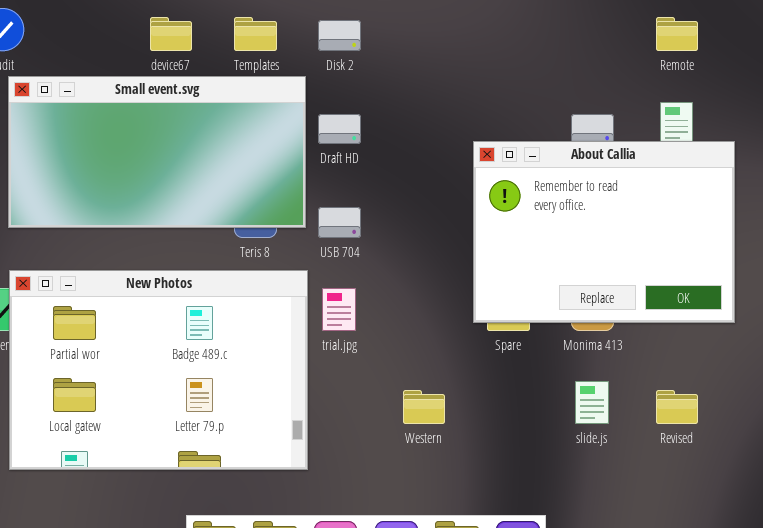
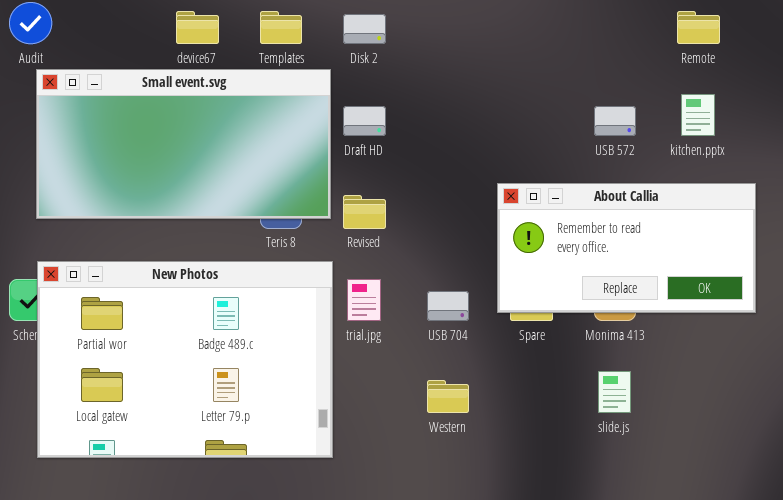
About Callia: [473,141,735,323] -> [497,183,756,313], resized
USB 704: [318,207,361,238] -> [427,291,469,321], moved
Revised: [656,390,698,424] -> [343,195,386,229], moved

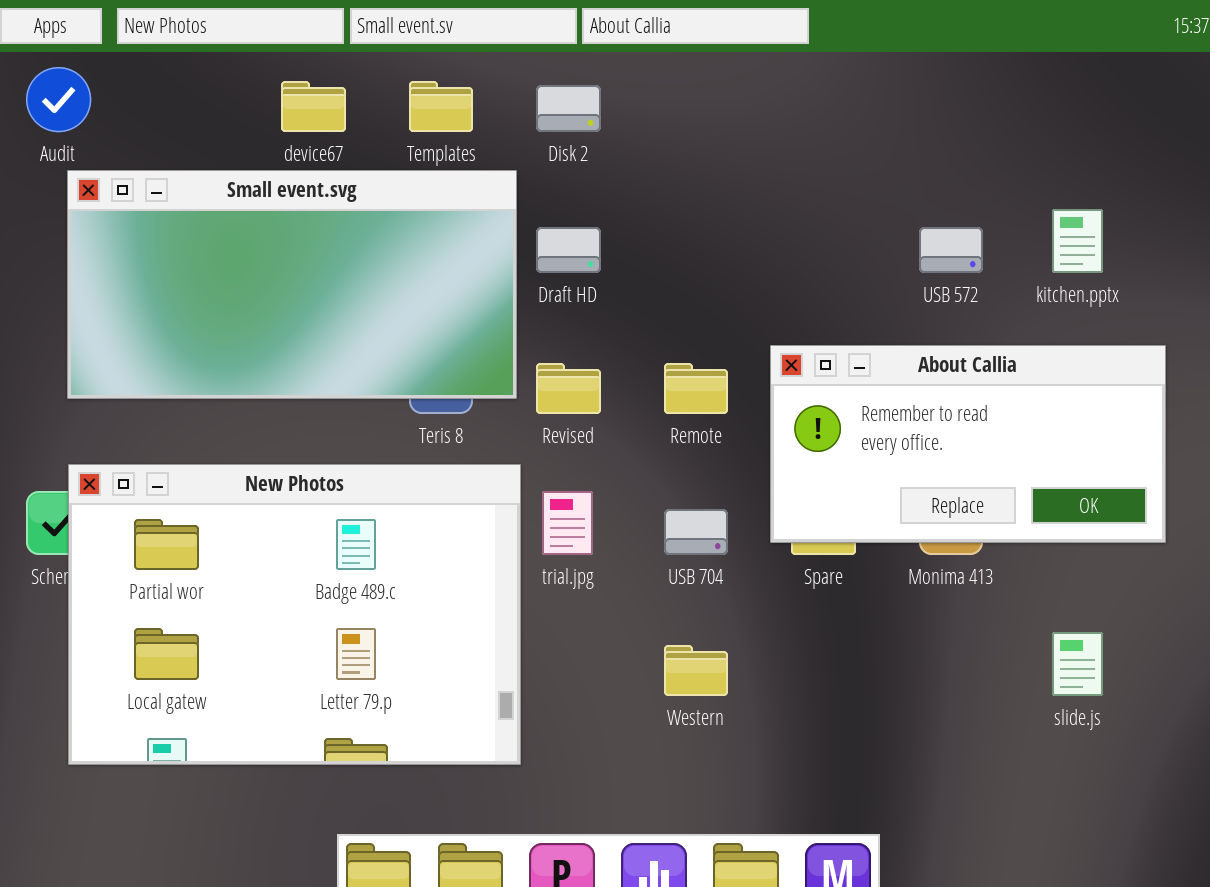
Remote: [677,11,720,44] -> [664,363,728,414], moved
slide.js: [598,371,631,413] -> [1052,632,1103,696], moved

